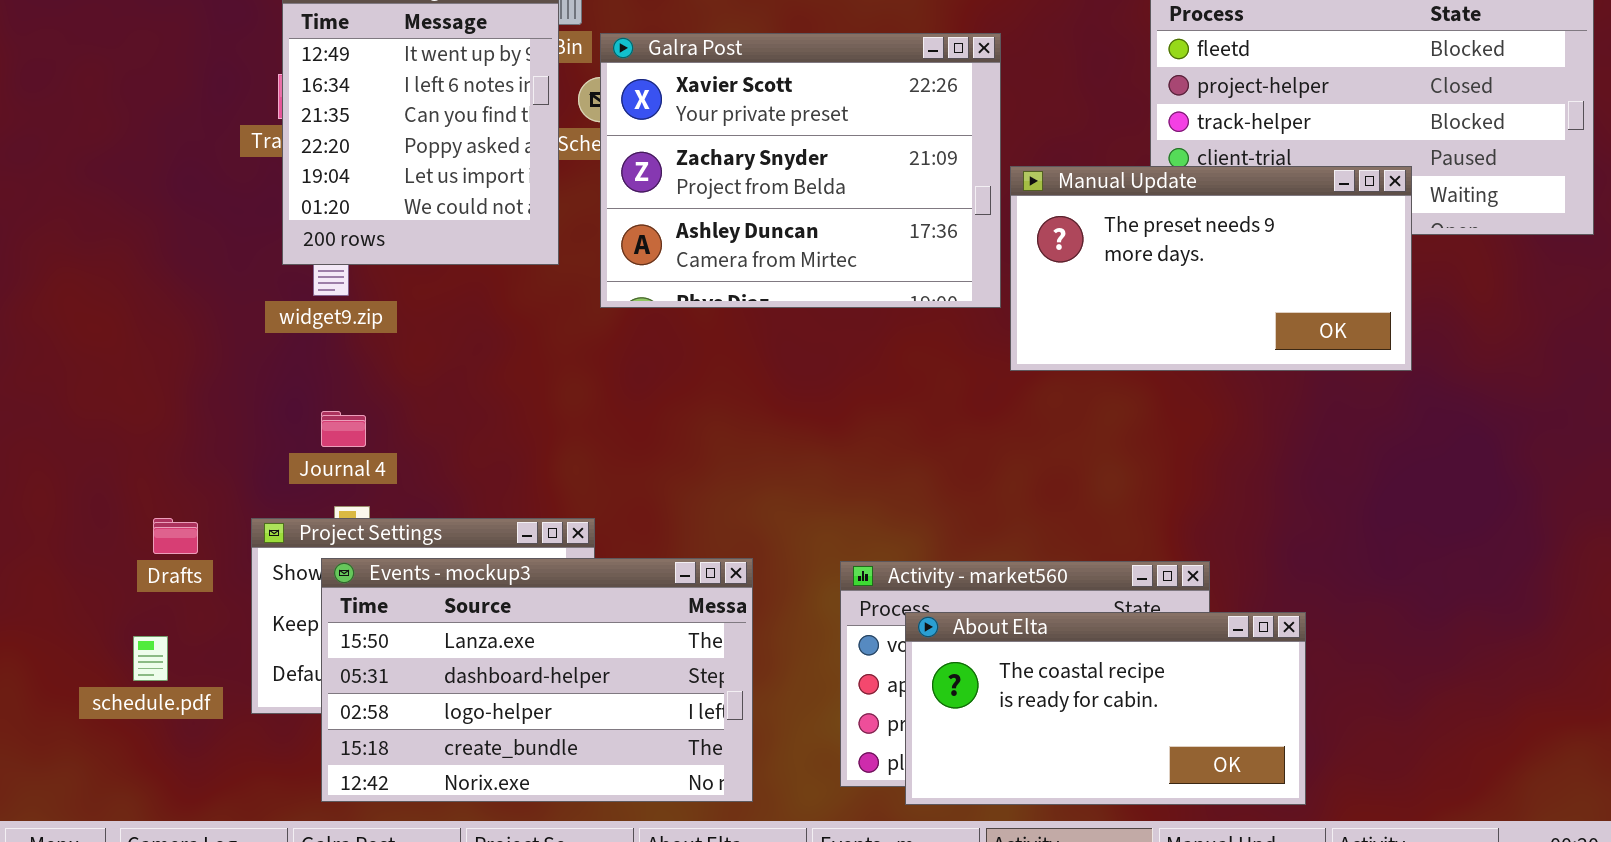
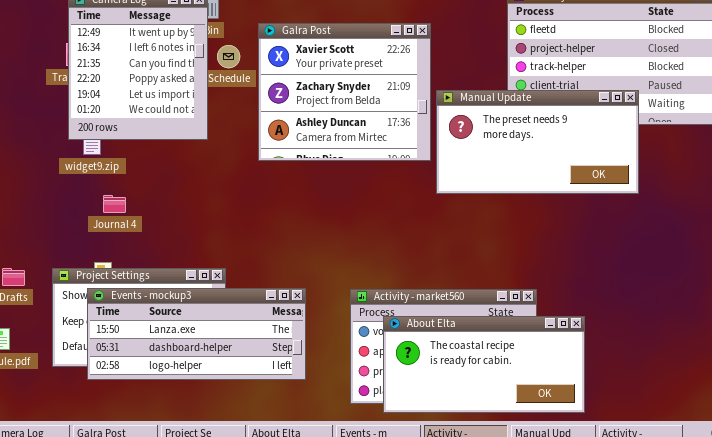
Galra Post: [600,33,1001,308] -> [258,23,431,161], resized
Journal 4: [321,411,366,447] -> [103,195,126,213], moved
Events - mockup3: [321,558,753,802] -> [87,288,306,380], resized

